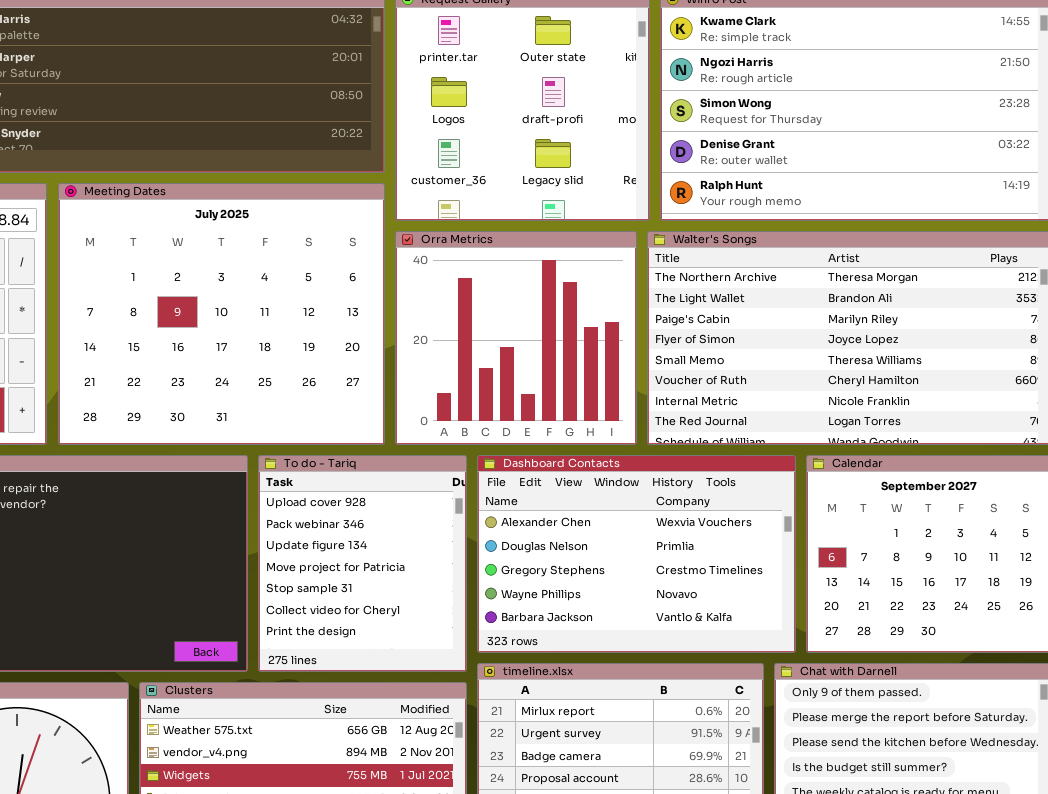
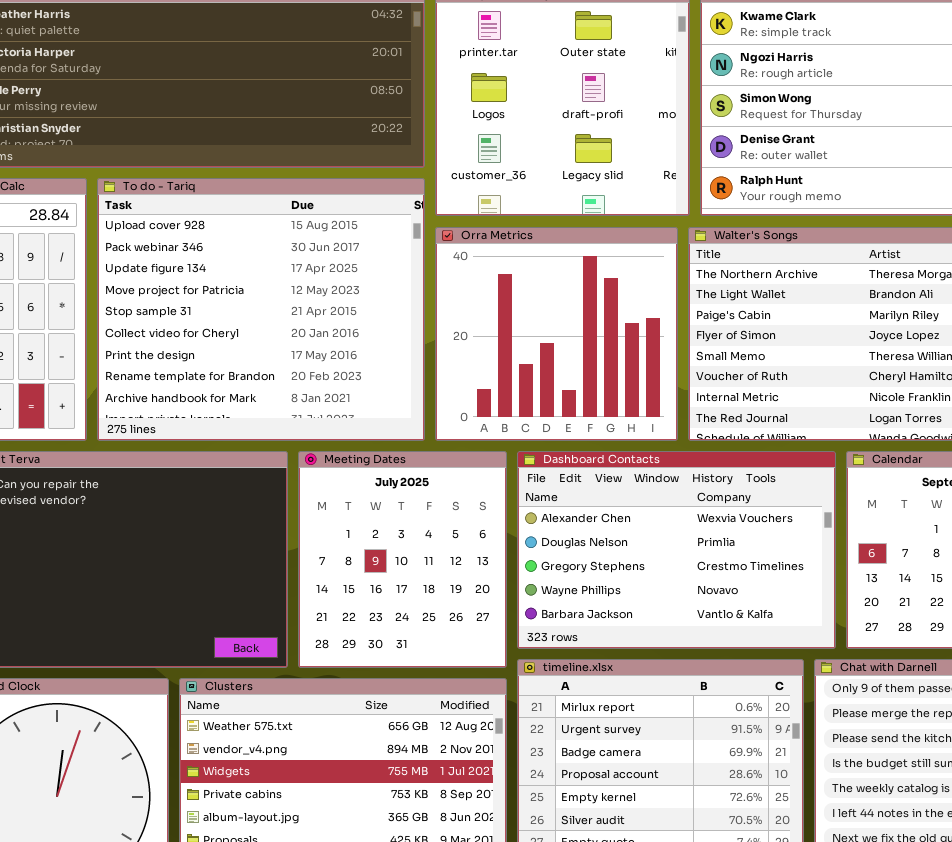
Meeting Dates: [58,183,385,445] -> [298,451,507,668], moved, resized
To do - Tariq: [258,455,467,672] -> [97,178,425,441], moved, resized

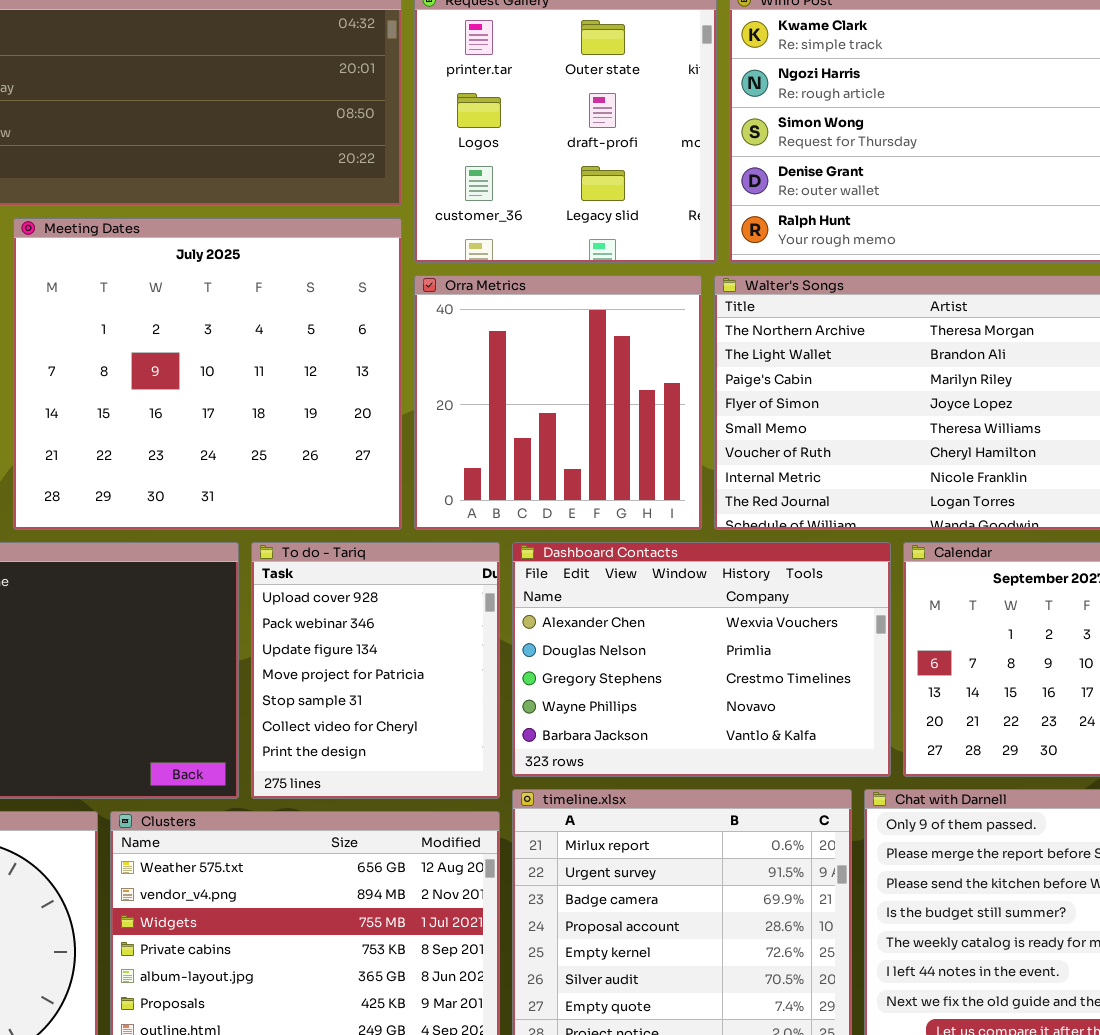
To do - Tariq: [97,178,425,441] -> [251,542,500,799], moved, resized
Meeting Dates: [298,451,507,668] -> [13,218,402,530], moved, resized

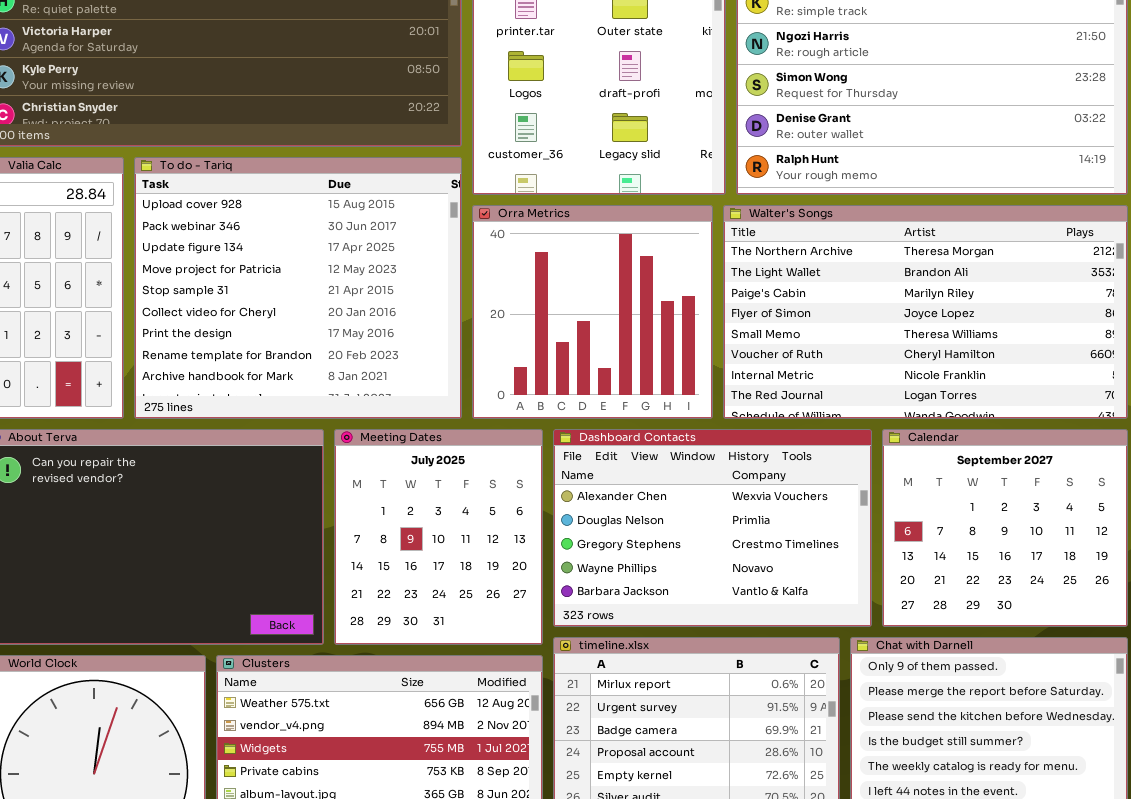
Meeting Dates: [13,218,402,530] -> [334,429,543,645], moved, resized
To do - Tariq: [251,542,500,799] -> [134,157,462,419], moved, resized

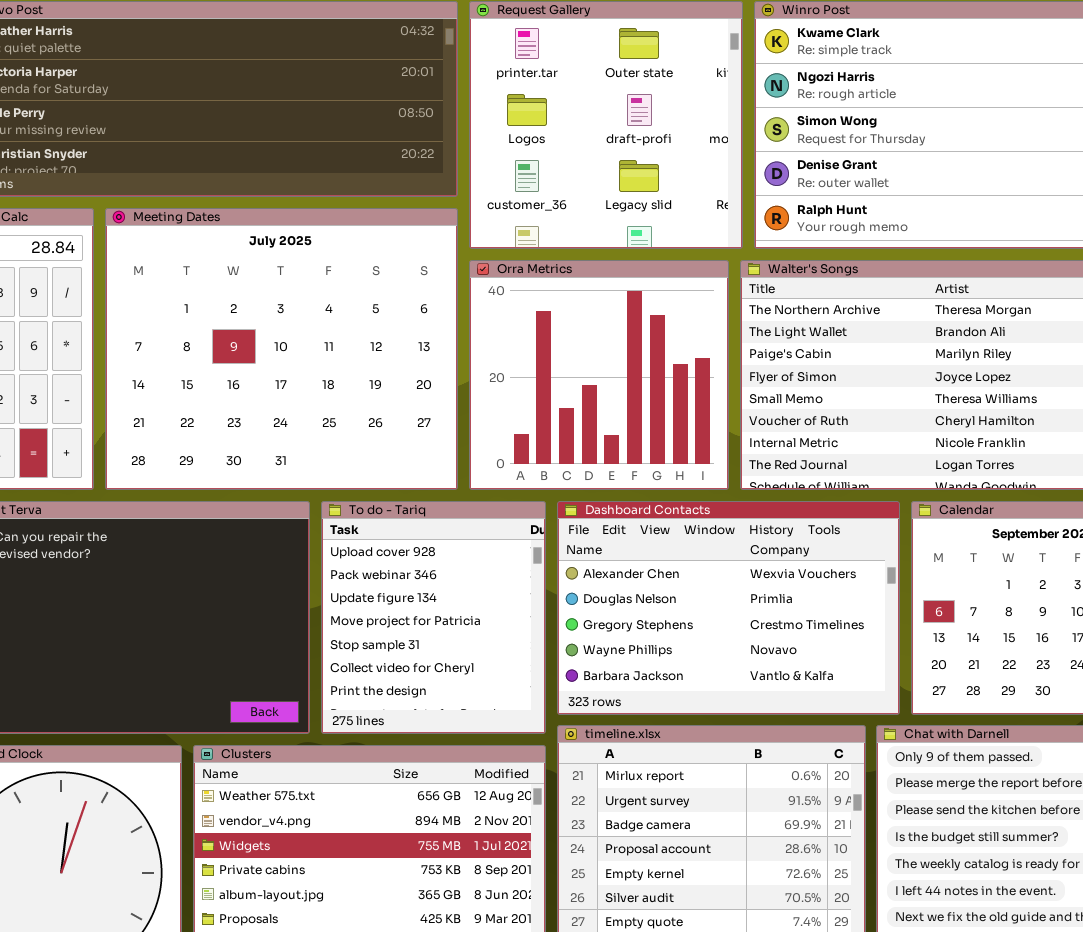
To do - Tariq: [134,157,462,419] -> [321,501,546,734], moved, resized
Meeting Dates: [334,429,543,645] -> [105,208,458,490], moved, resized

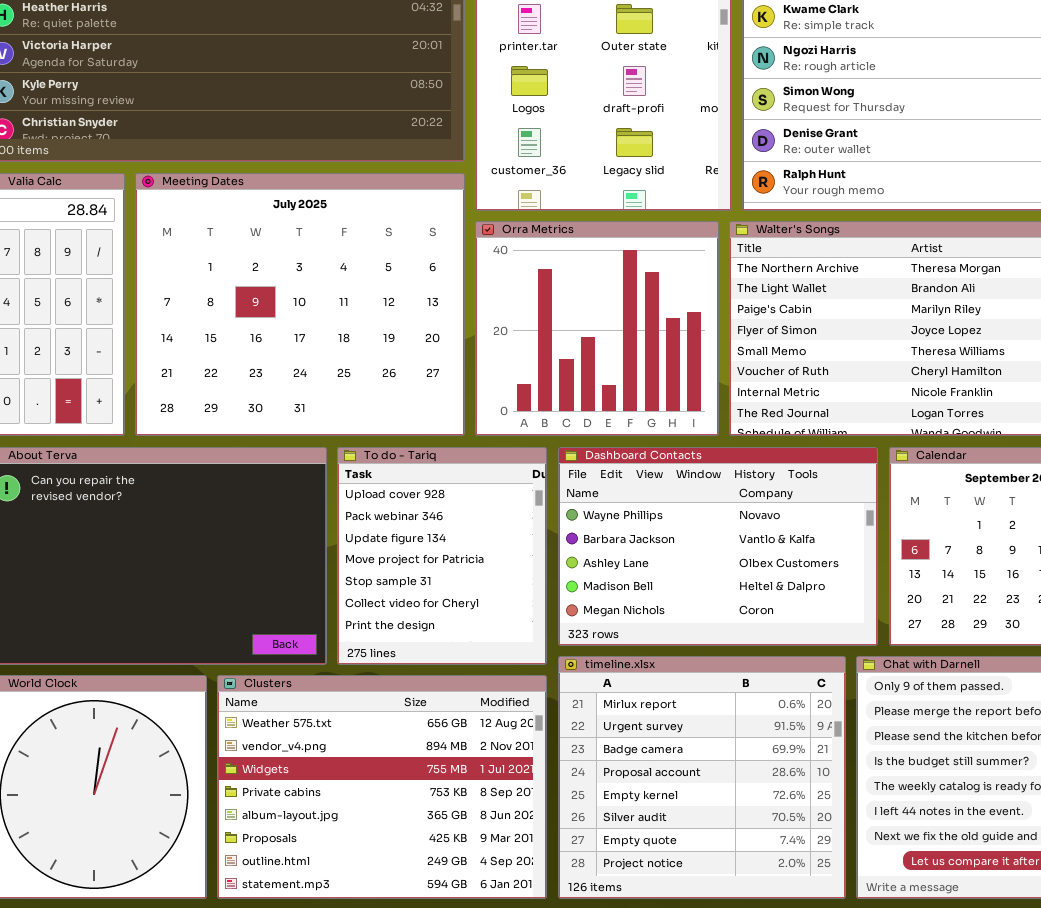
Dashboard Contacts: [557,501,900,715] -> [558,447,878,646], scrolled down 3 rows

